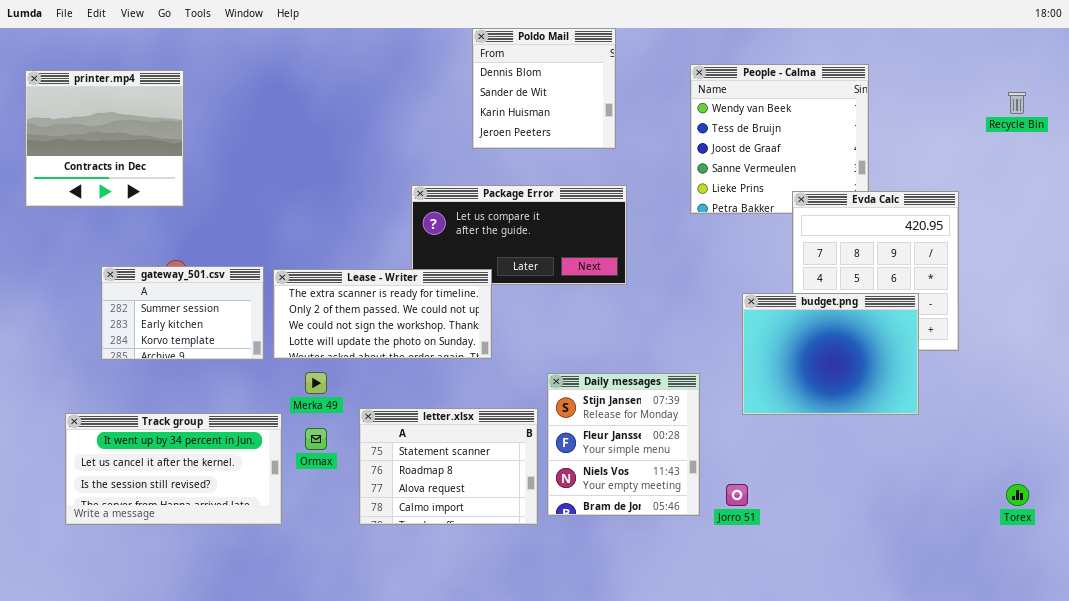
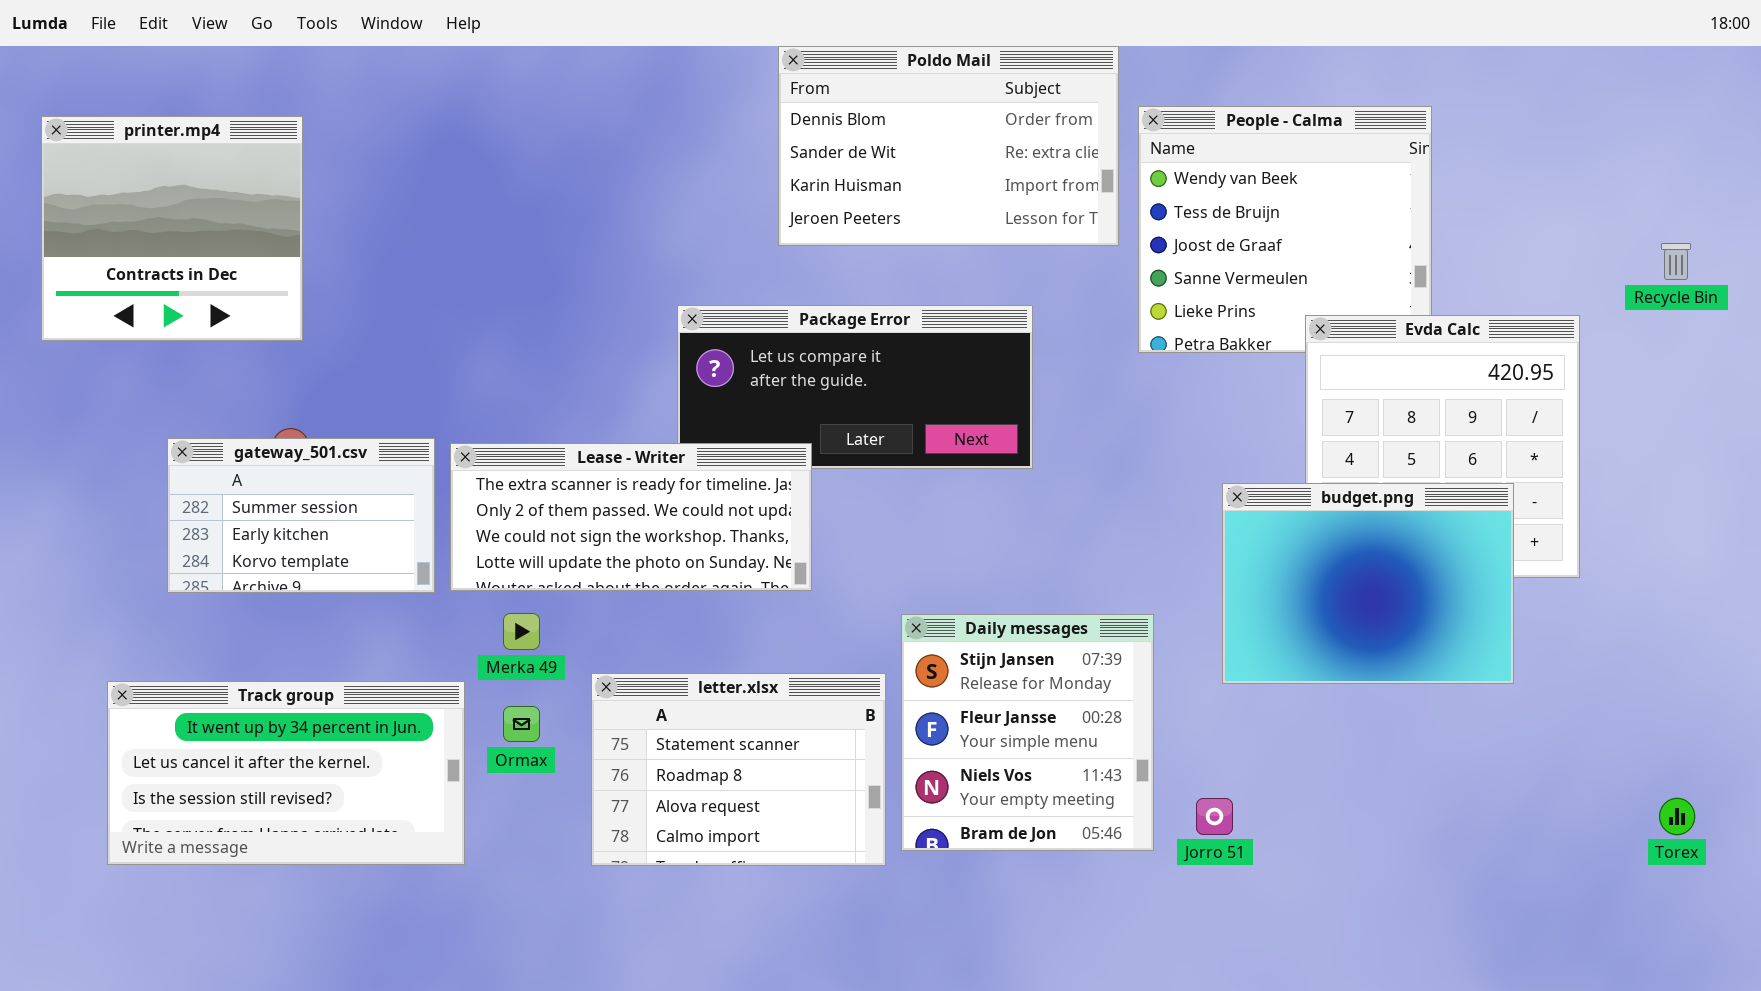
Poldo Mail: [472,28,616,149] -> [778,46,1119,246], resized
Recycle Bin: [1008,92,1026,114] -> [1661,243,1691,280], moved

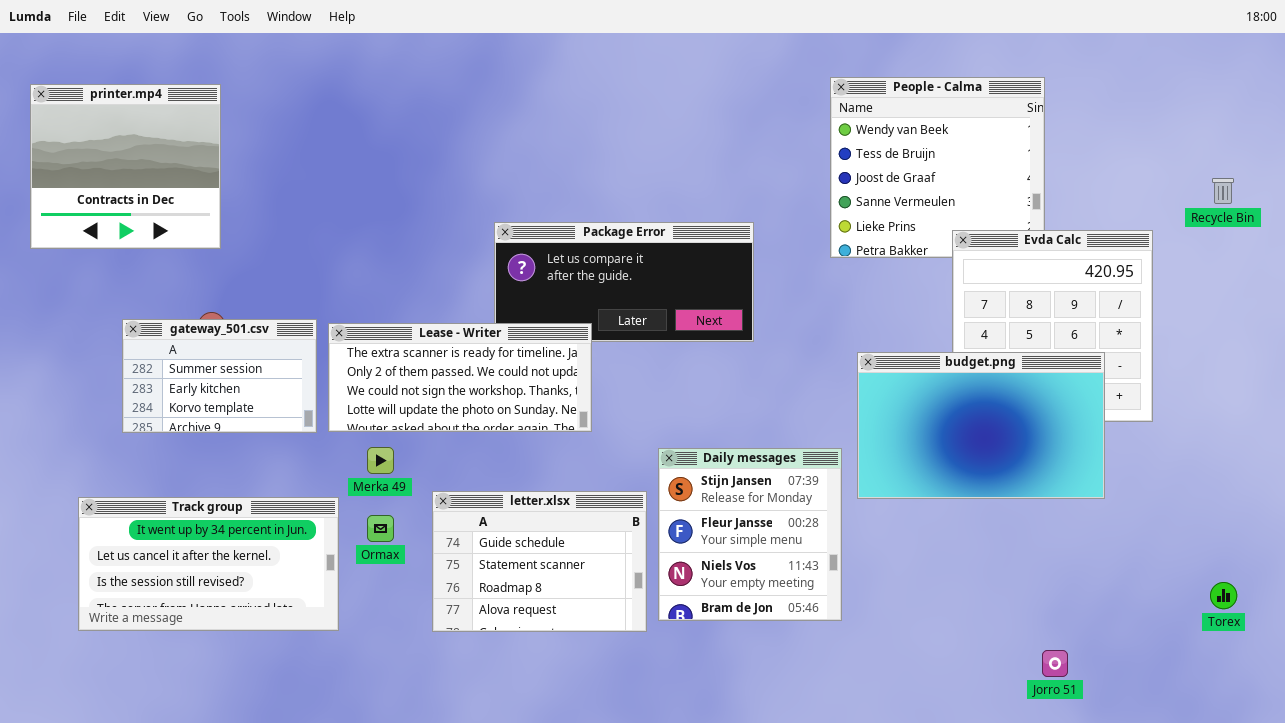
Poldo Mail: [778,46,1119,246] -> none, closed
budget.png: [1222,483,1514,684] -> [857,352,1105,499], resized
letter.xlsx: [591,673,886,866] -> [432,491,647,632], scrolled up 1 row
Jorro 51: [1196,798,1233,835] -> [1042,650,1068,677], moved

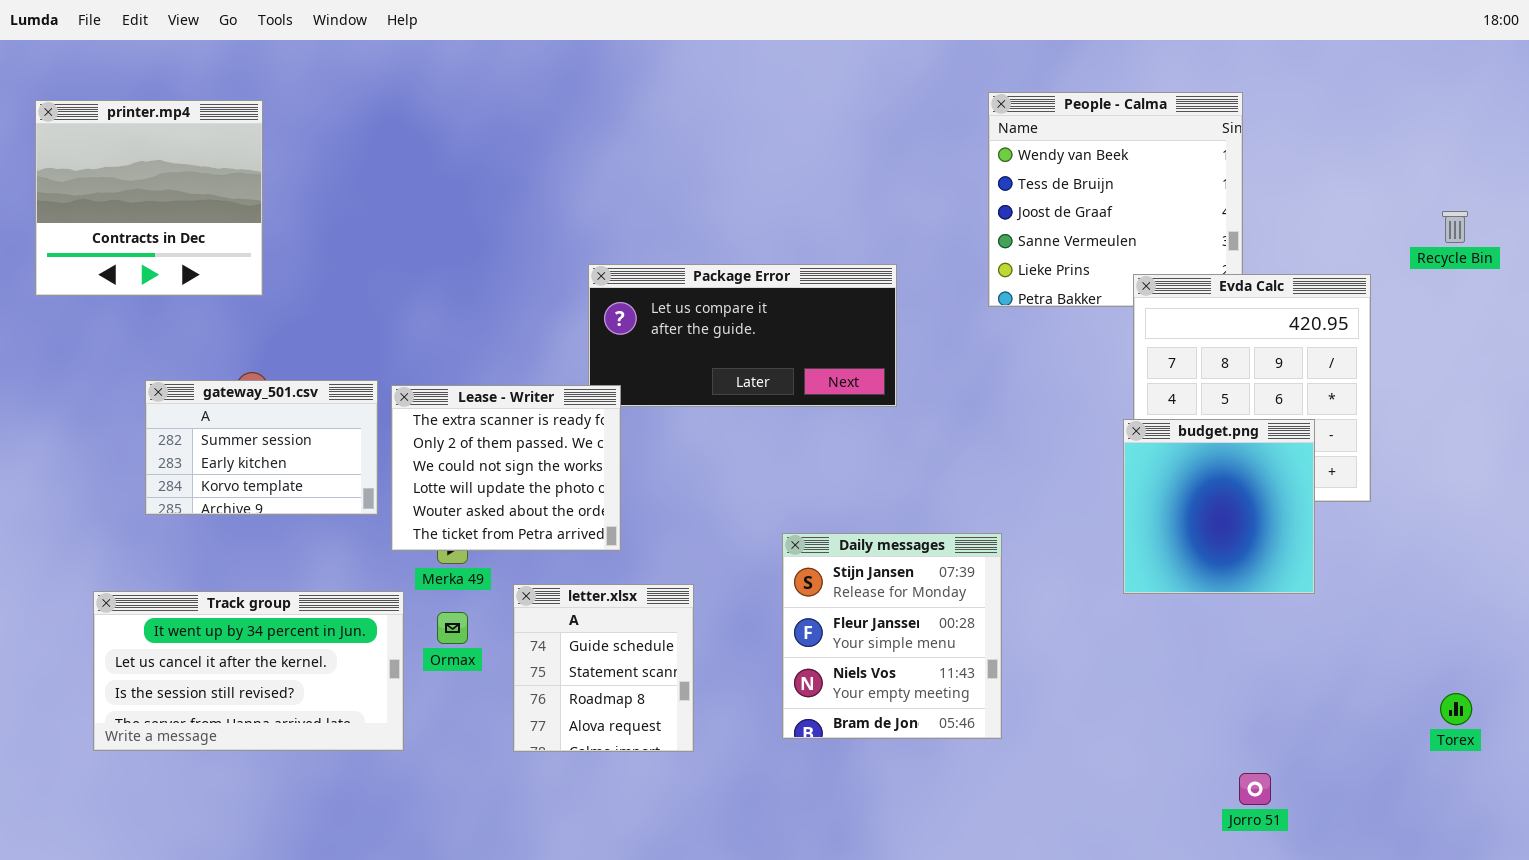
Lease - Writer: [328,323,592,432] -> [391,385,621,551], resized
budget.png: [857,352,1105,499] -> [1123,419,1315,594], resized
letter.xlsx: [432,491,647,632] -> [513,584,694,752], resized

